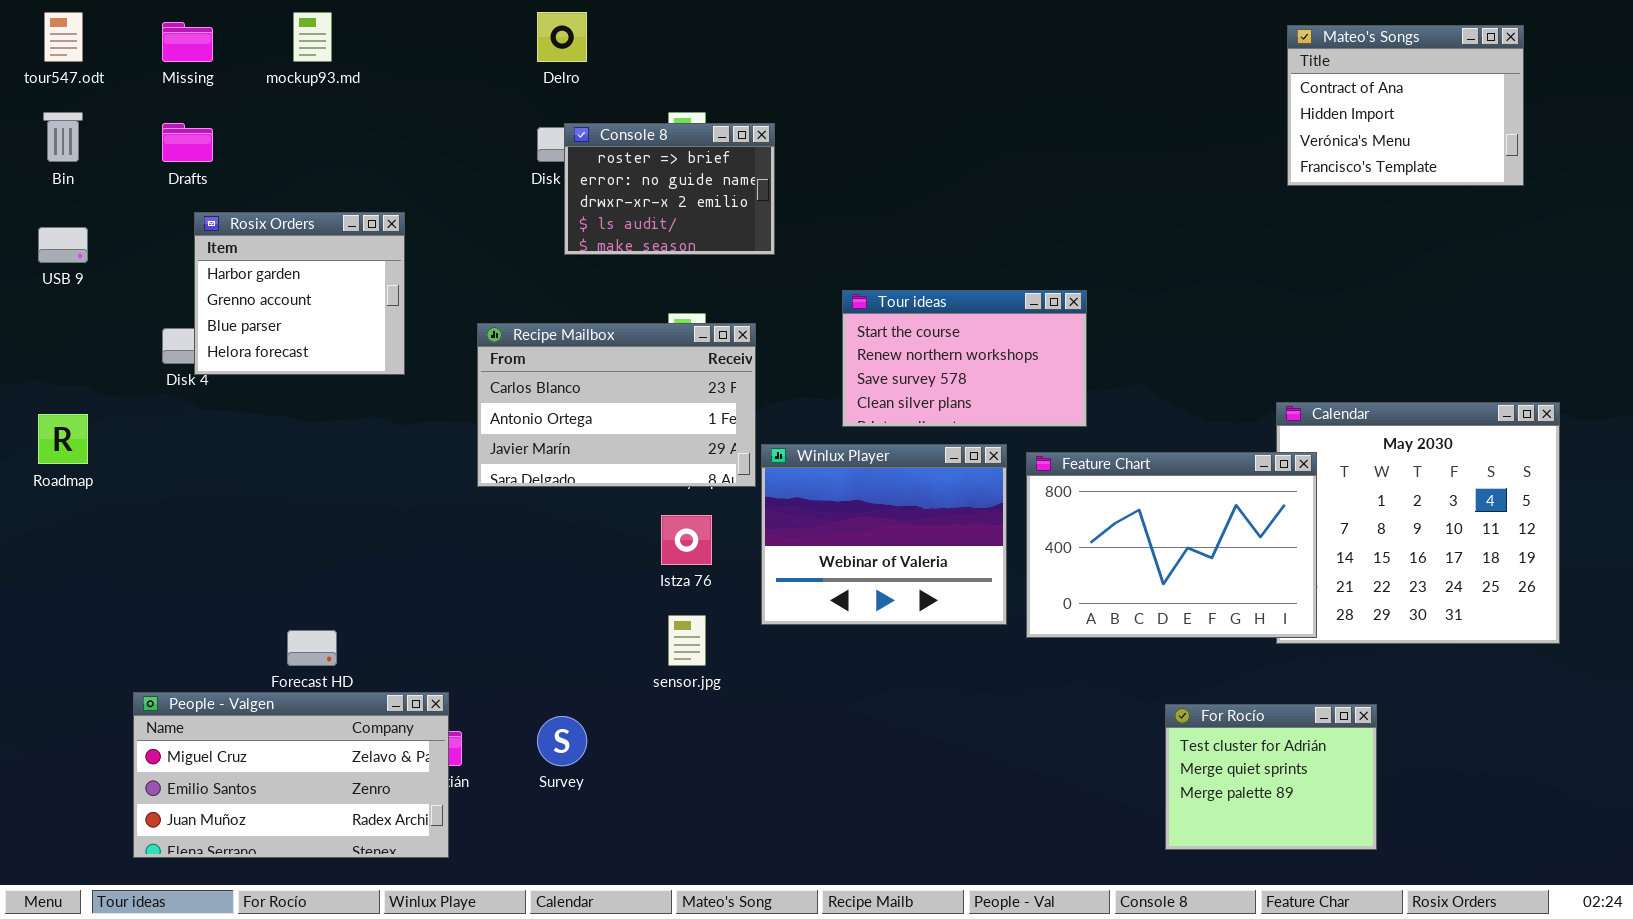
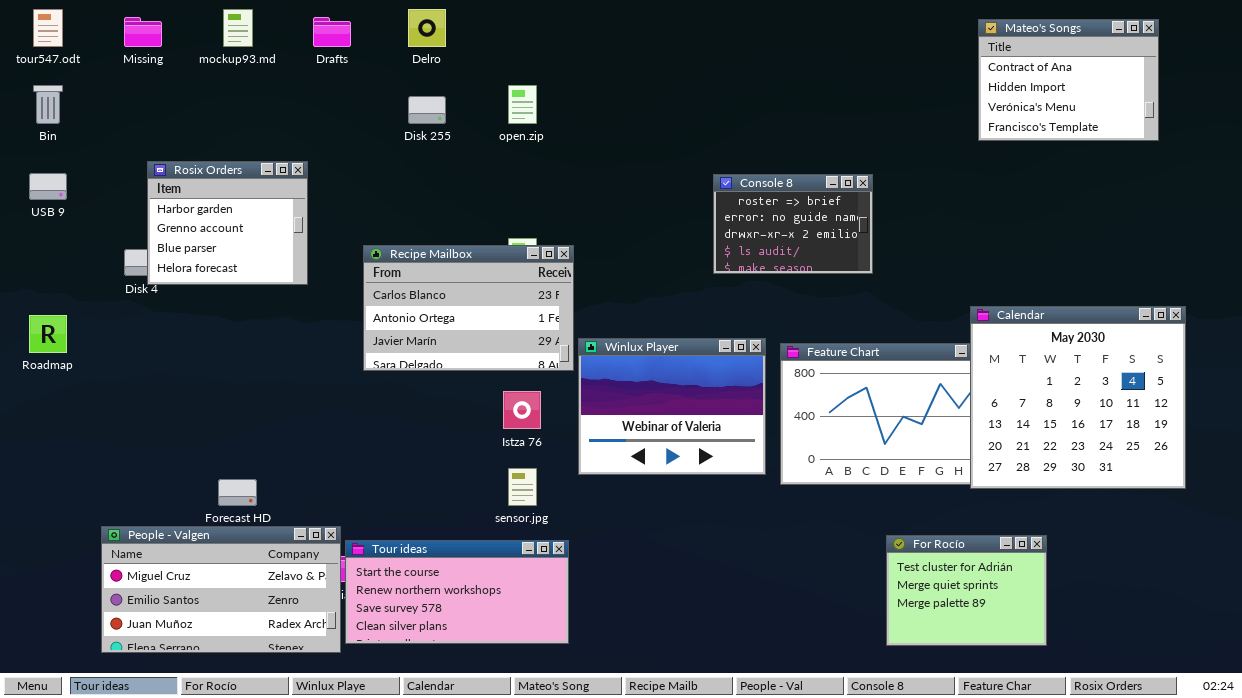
Drafts: [162,123,213,162] -> [313,17,351,47], moved
Console 8: [564,123,775,255] -> [713,174,873,274], moved
Tour ideas: [842,290,1087,427] -> [345,540,569,644], moved, resized
Calendar: [1276,402,1560,644] -> [970,306,1186,489], raised

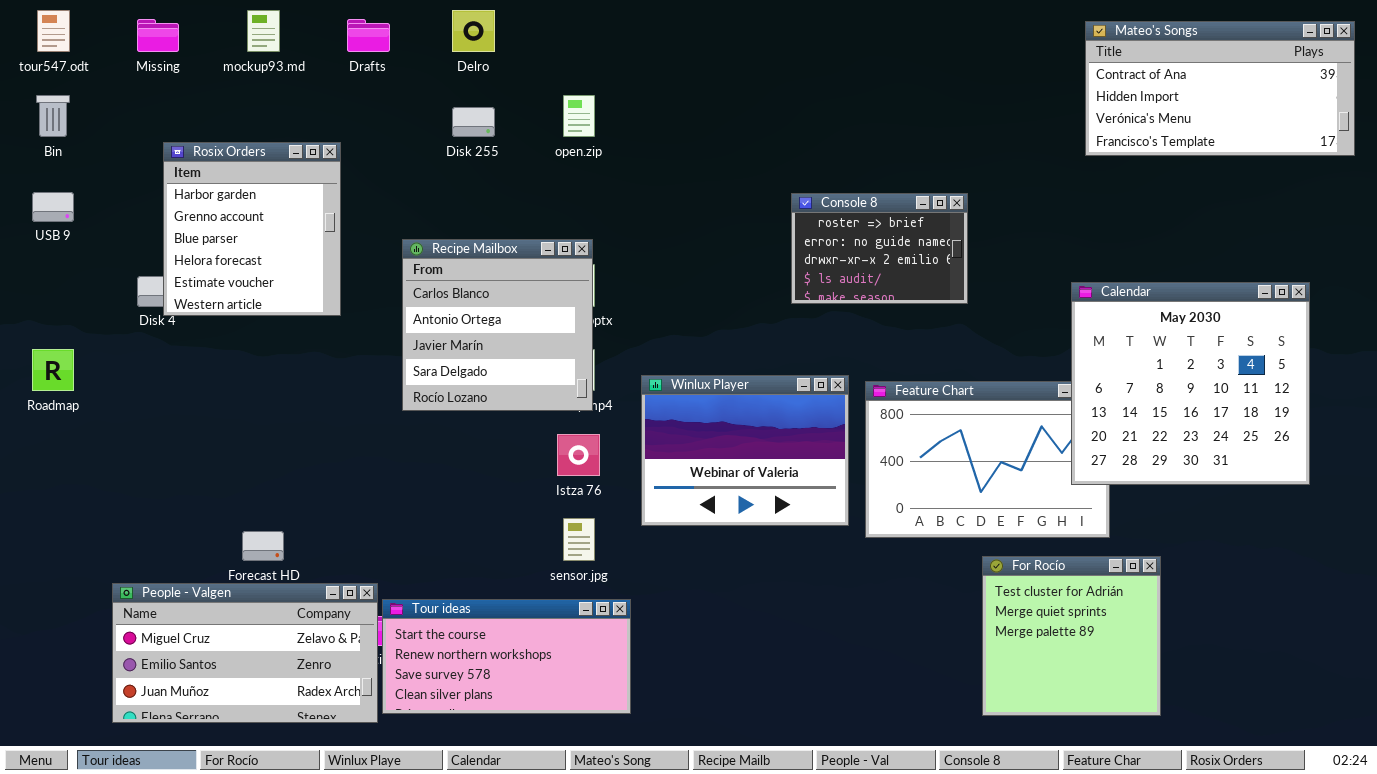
Mateo's Songs: [978,19,1159,141] -> [1085,21,1355,156], resized
Rosix Orders: [147,161,308,285] -> [163,142,341,316], resized
Recipe Mailbox: [363,245,574,371] -> [402,239,593,411], resized
Calendar: [970,306,1186,489] -> [1071,282,1310,485], moved
For Rocío: [886,535,1047,646] -> [982,556,1161,716], resized

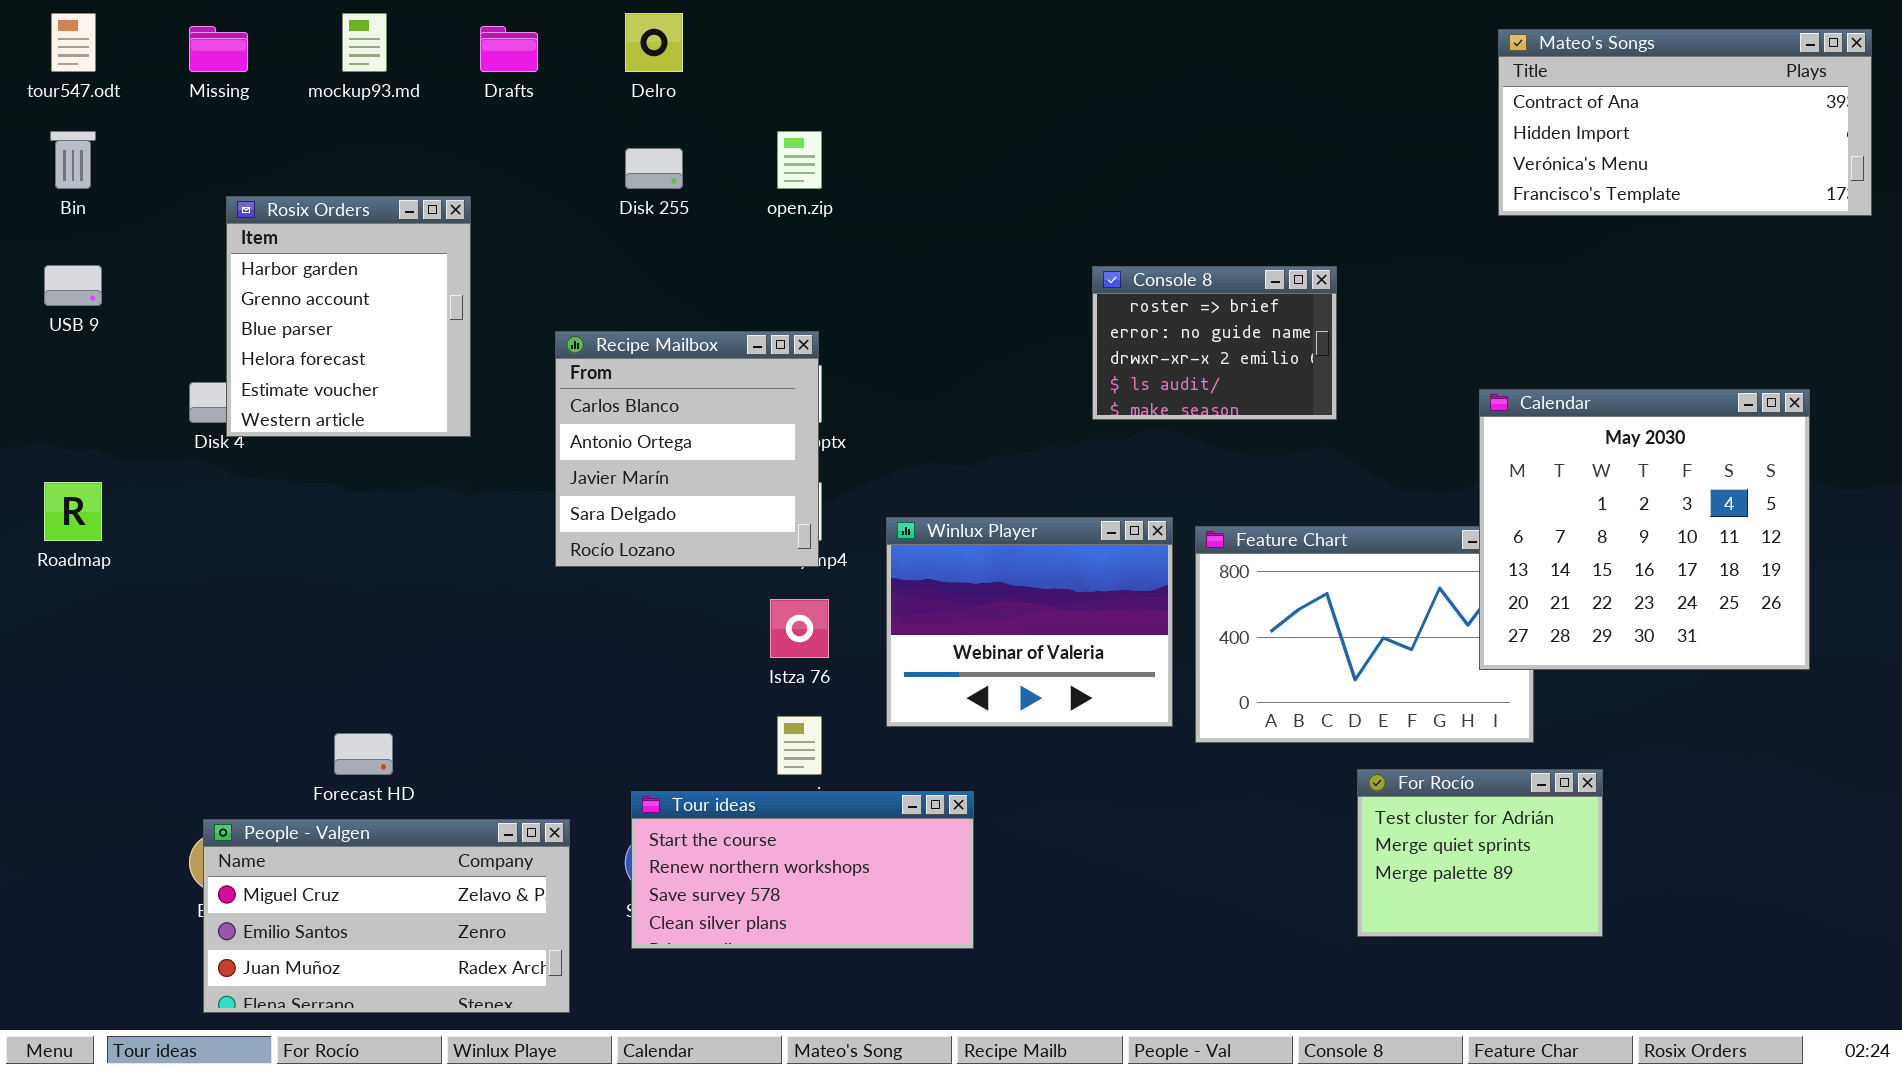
For Rocío: [982,556,1161,716] -> [1357,769,1603,937], resized
People - Valgen: [112,583,378,723] -> [203,819,570,1013], moved
Tour ideas: [382,599,631,714] -> [631,791,974,949], moved

